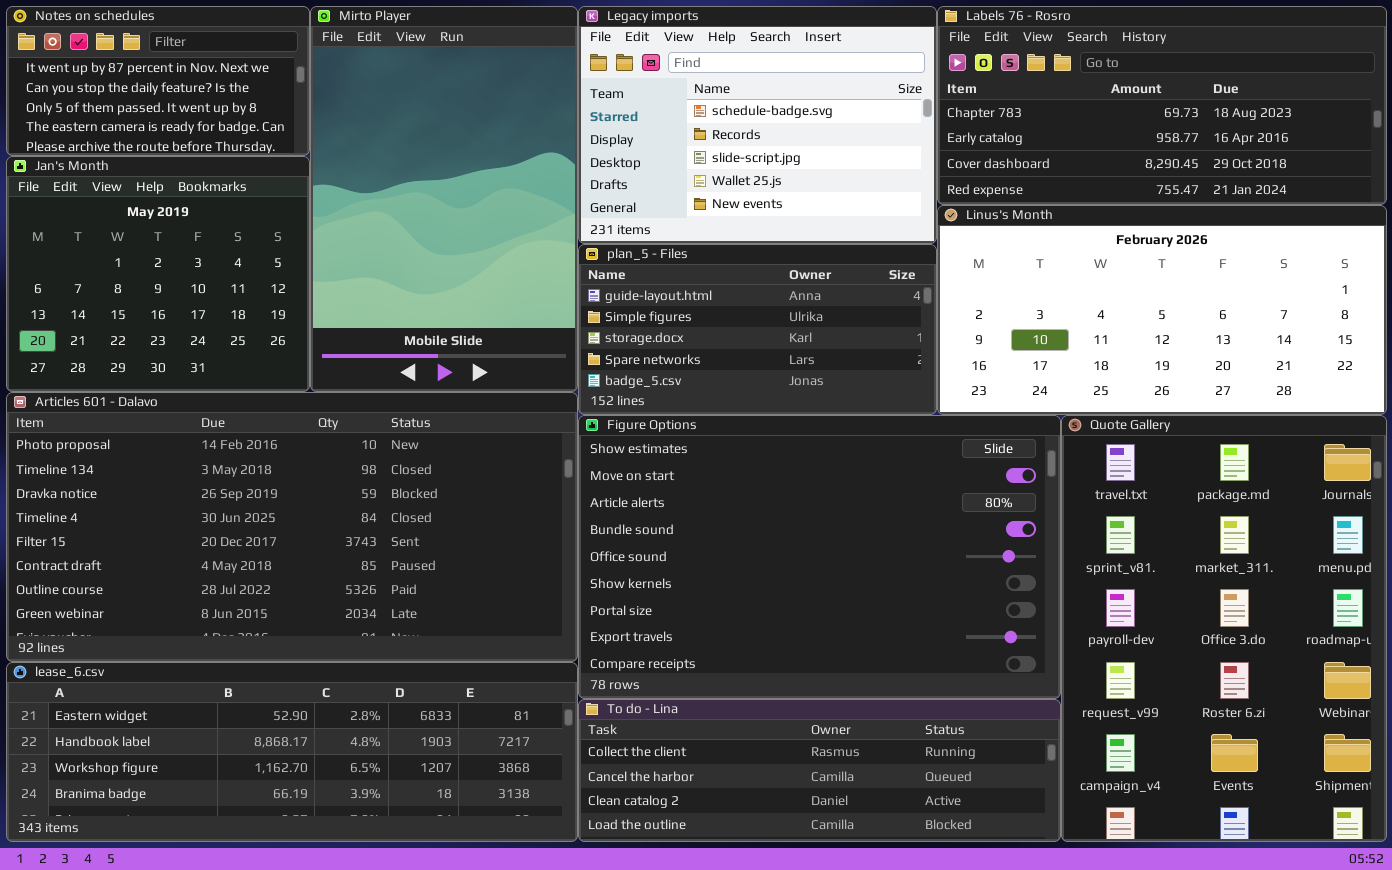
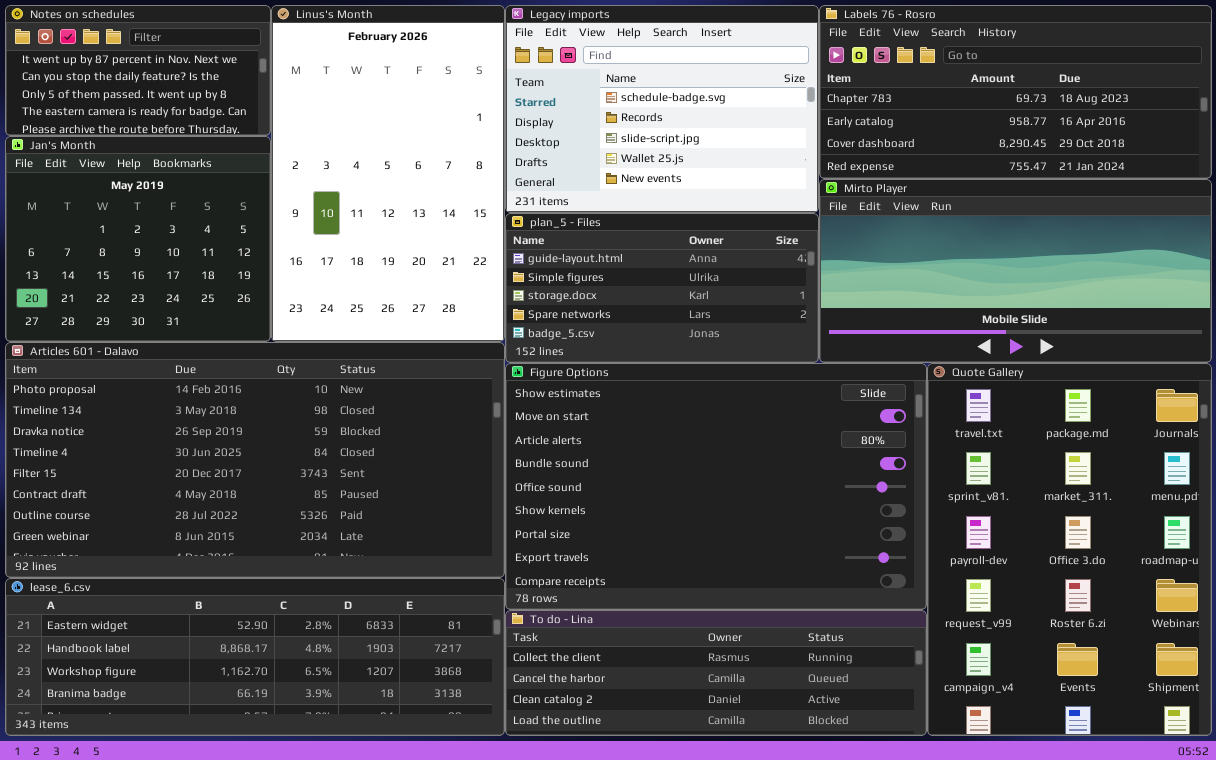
Mirto Player: [310,6,578,392] -> [819,179,1212,363], moved, resized
Linus's Month: [937,205,1387,415] -> [271,5,505,342], moved, resized

